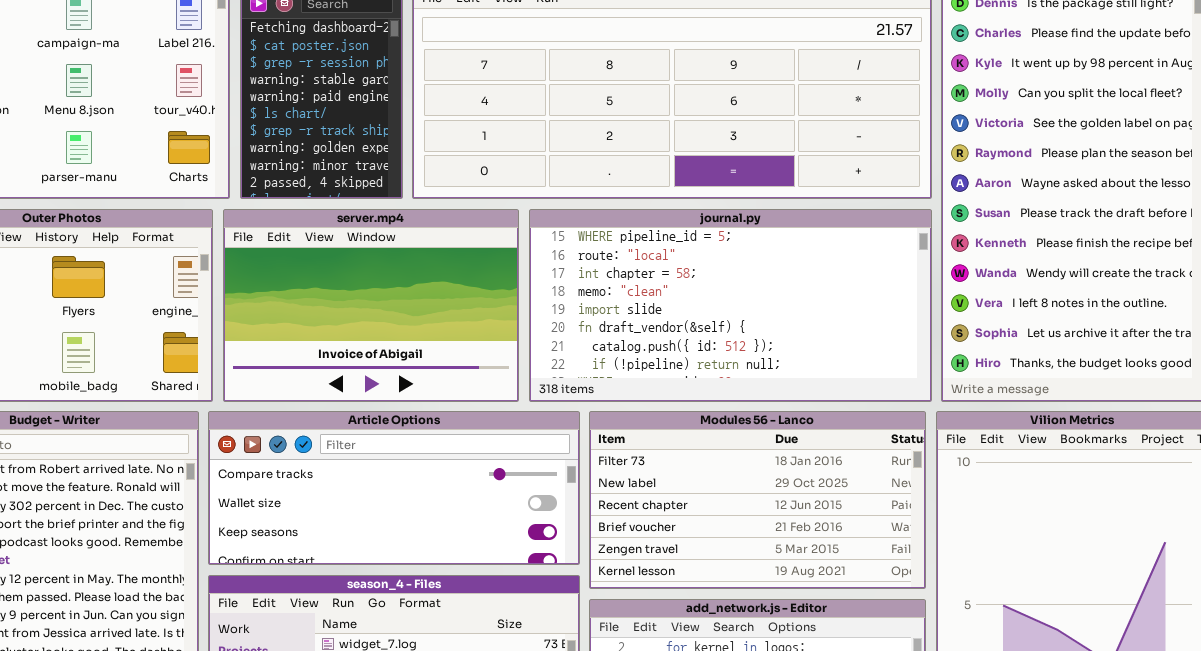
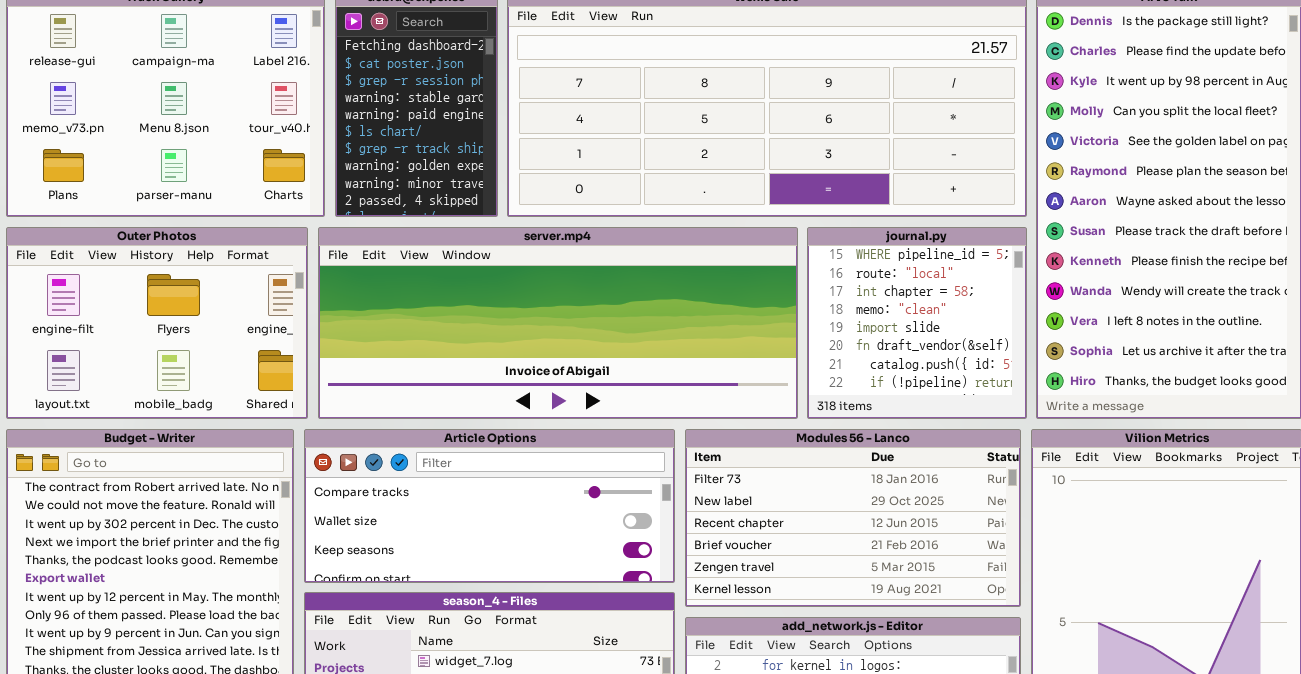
server.mp4: [223,209,519,402] -> [318,227,798,419], resized
journal.py: [529,209,932,402] -> [807,227,1027,419], resized

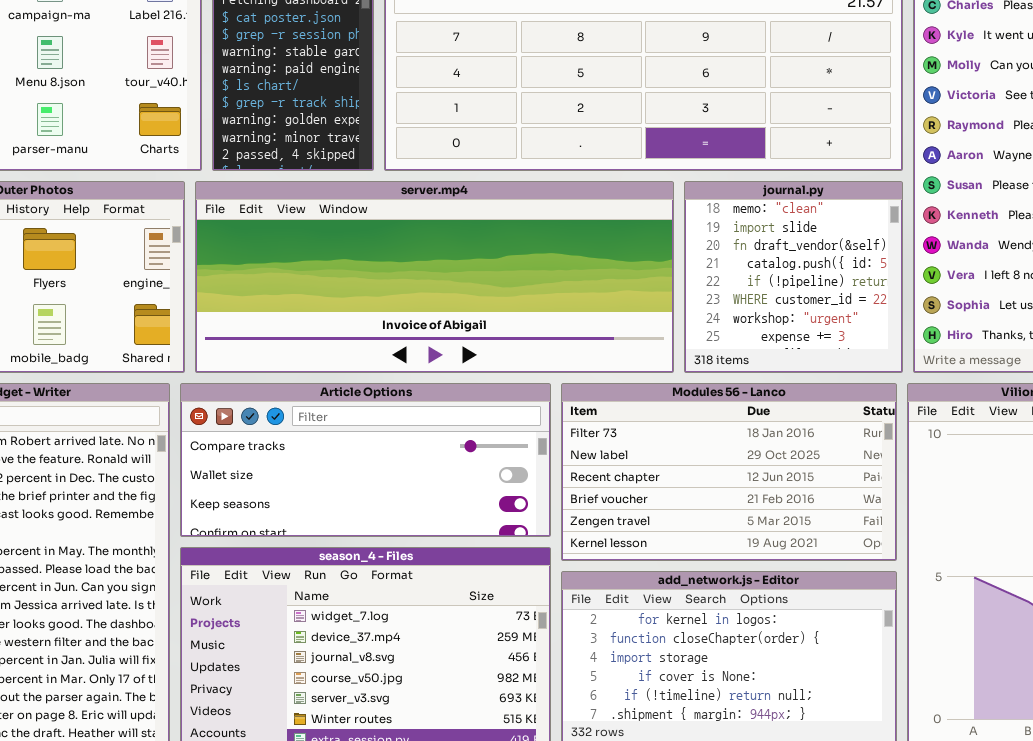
journal.py: [807,227,1027,419] -> [684,181,903,373], scrolled down 3 rows

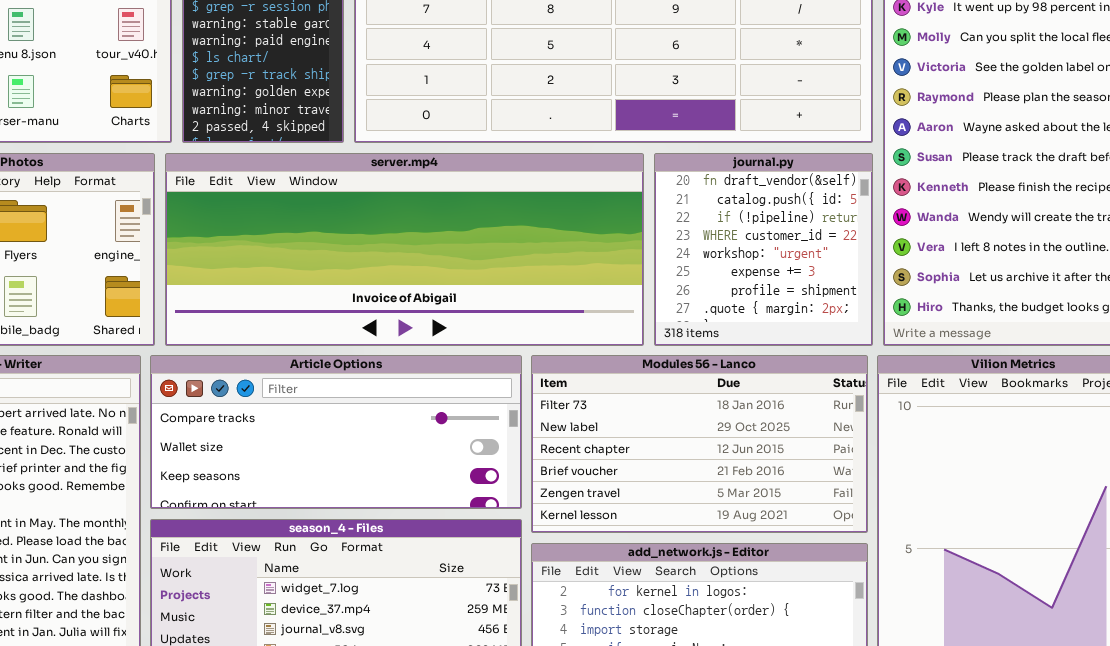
journal.py: [684,181,903,373] -> [654,153,873,346], scrolled down 2 rows

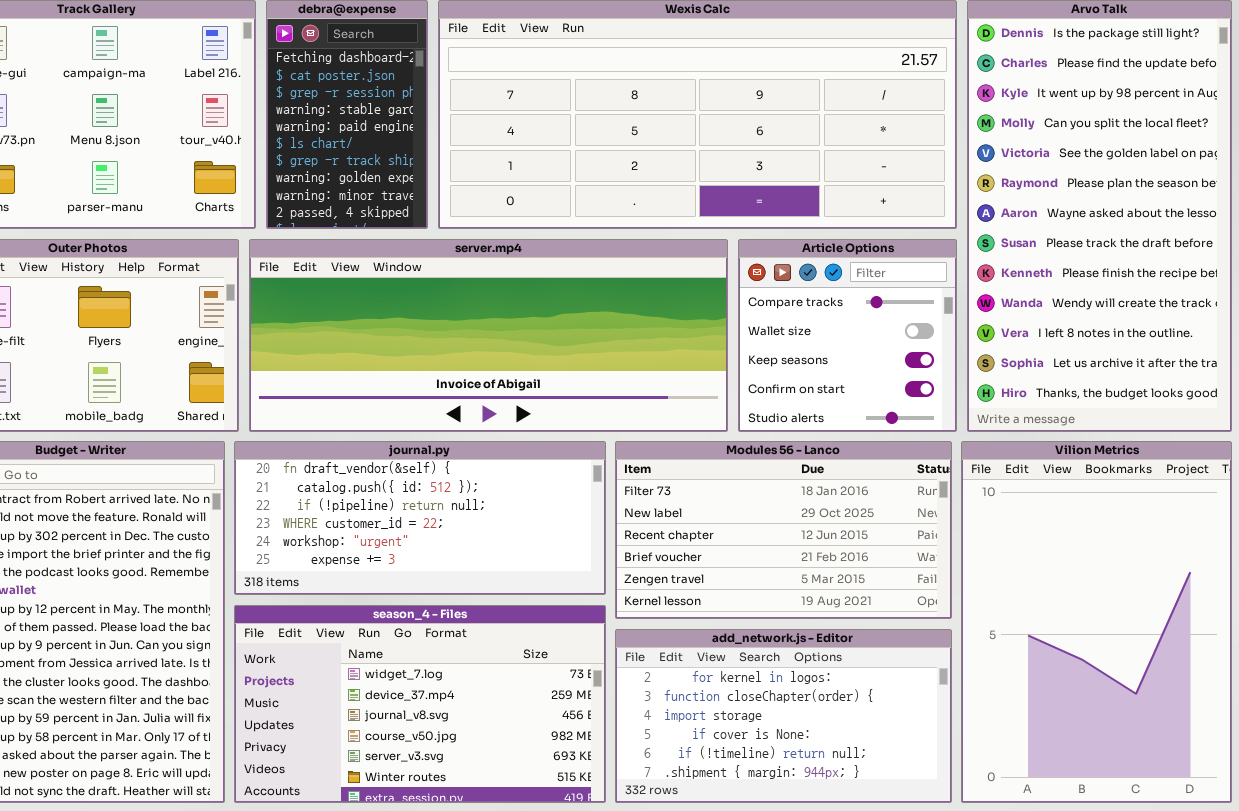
journal.py: [654,153,873,346] -> [234,441,606,595], moved, resized
Article Options: [150,355,522,509] -> [738,239,957,432], moved, resized

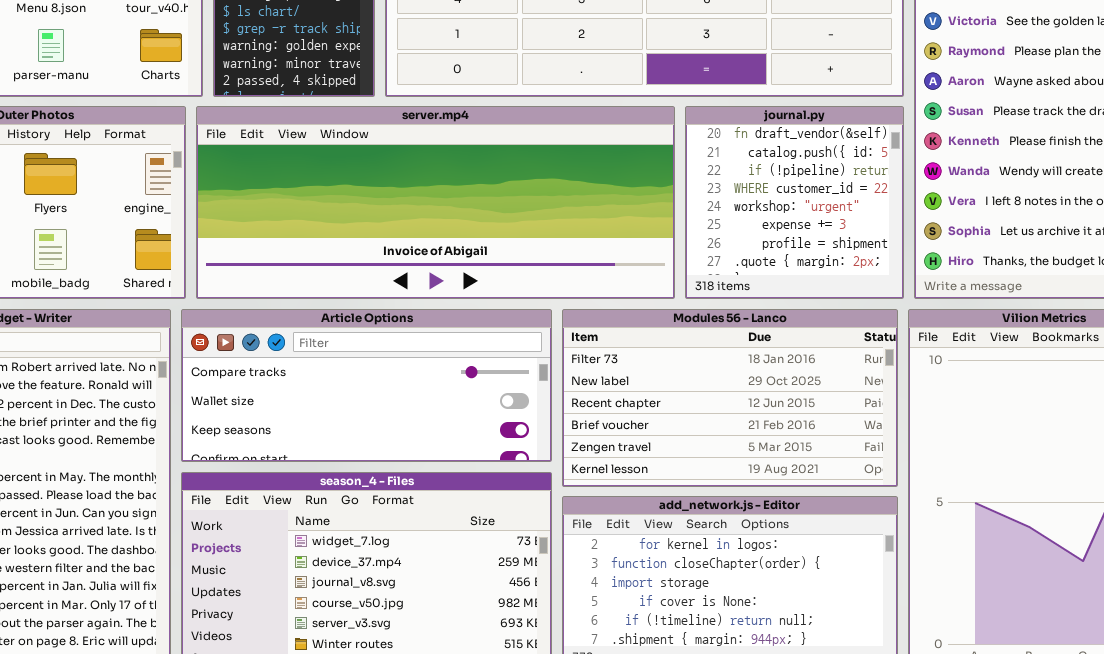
Article Options: [738,239,957,432] -> [181,309,552,462], moved, resized
journal.py: [234,441,606,595] -> [685,106,904,299], moved, resized

